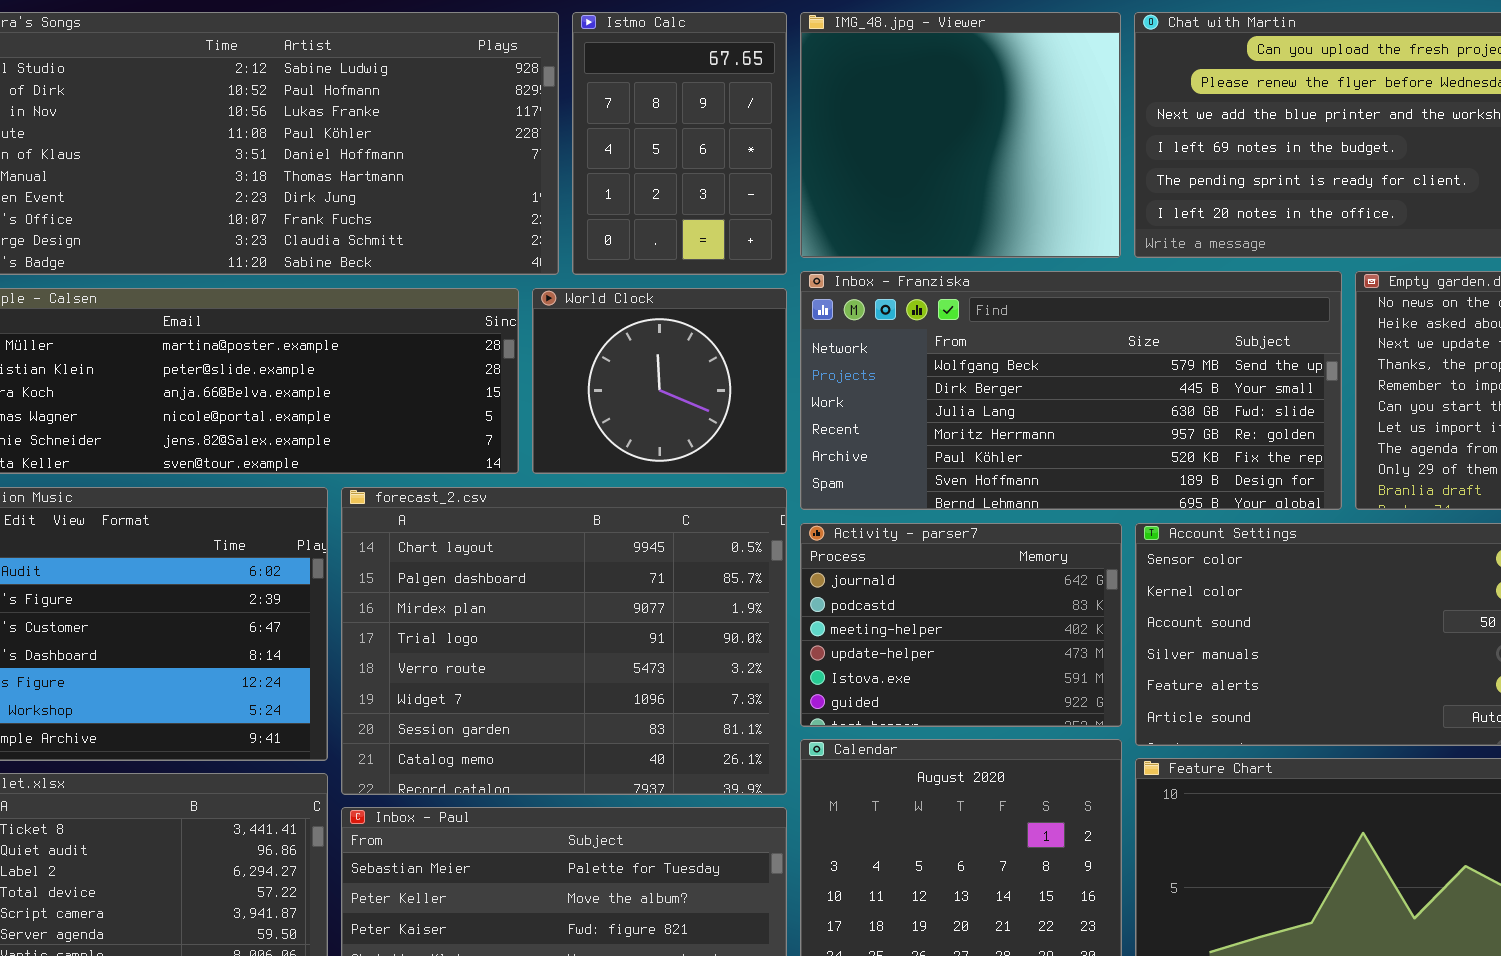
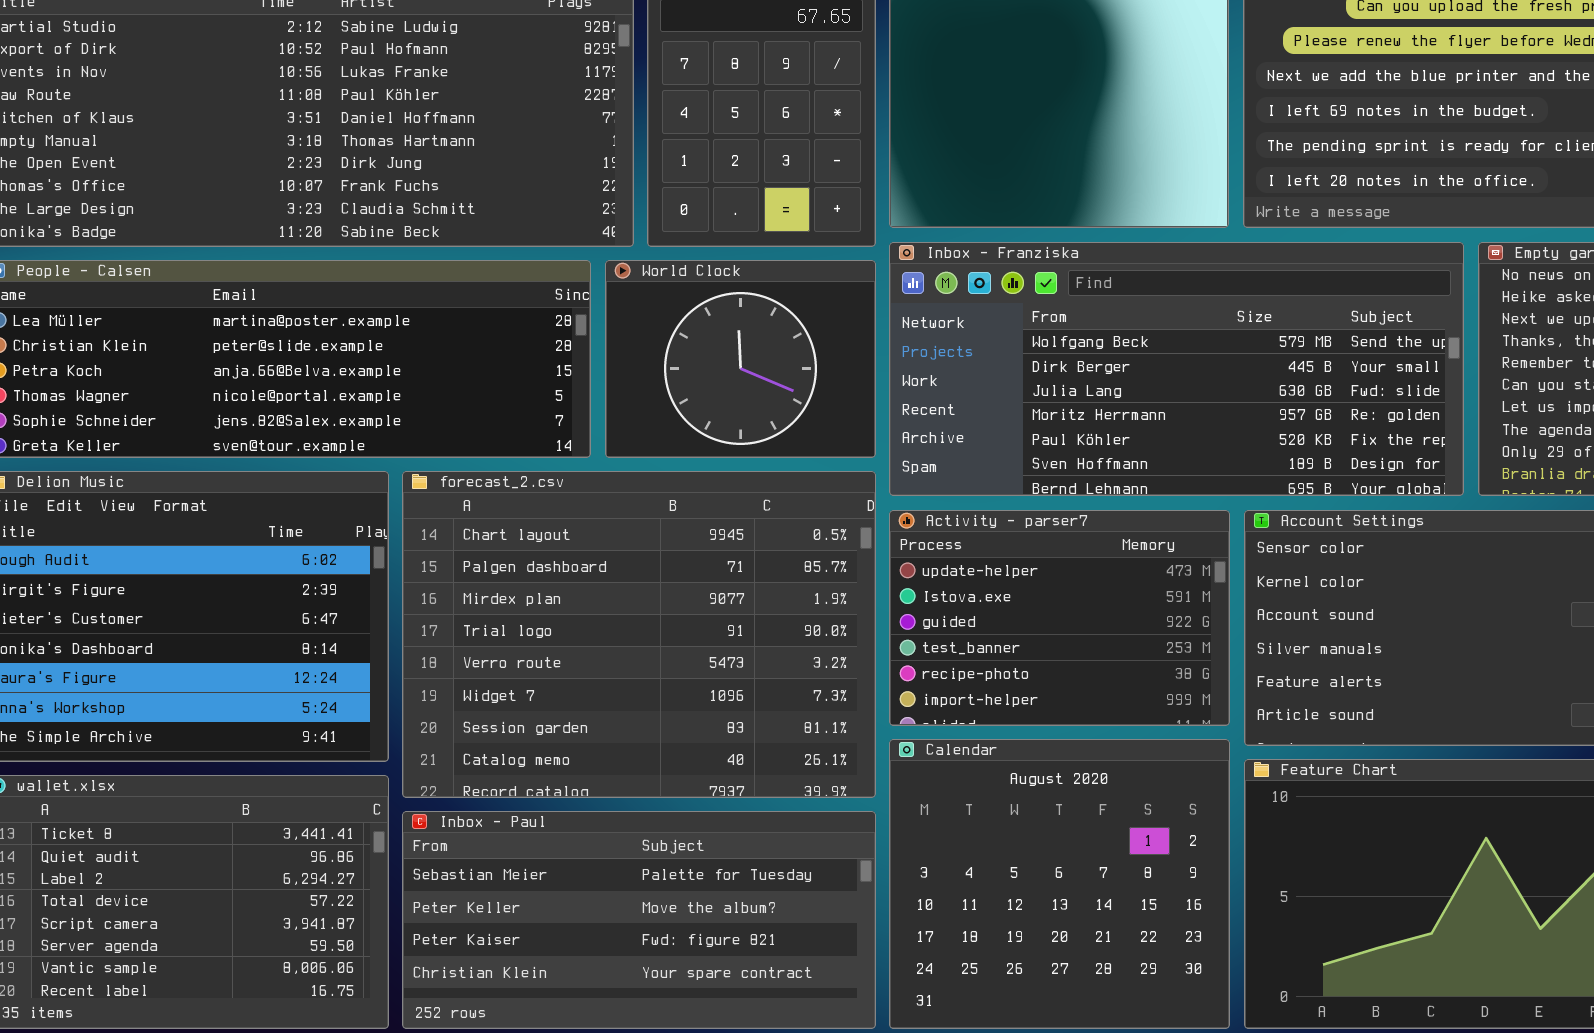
Activity - parser7: [800,523,1122,727] -> [889,510,1230,726], scrolled down 3 rows

